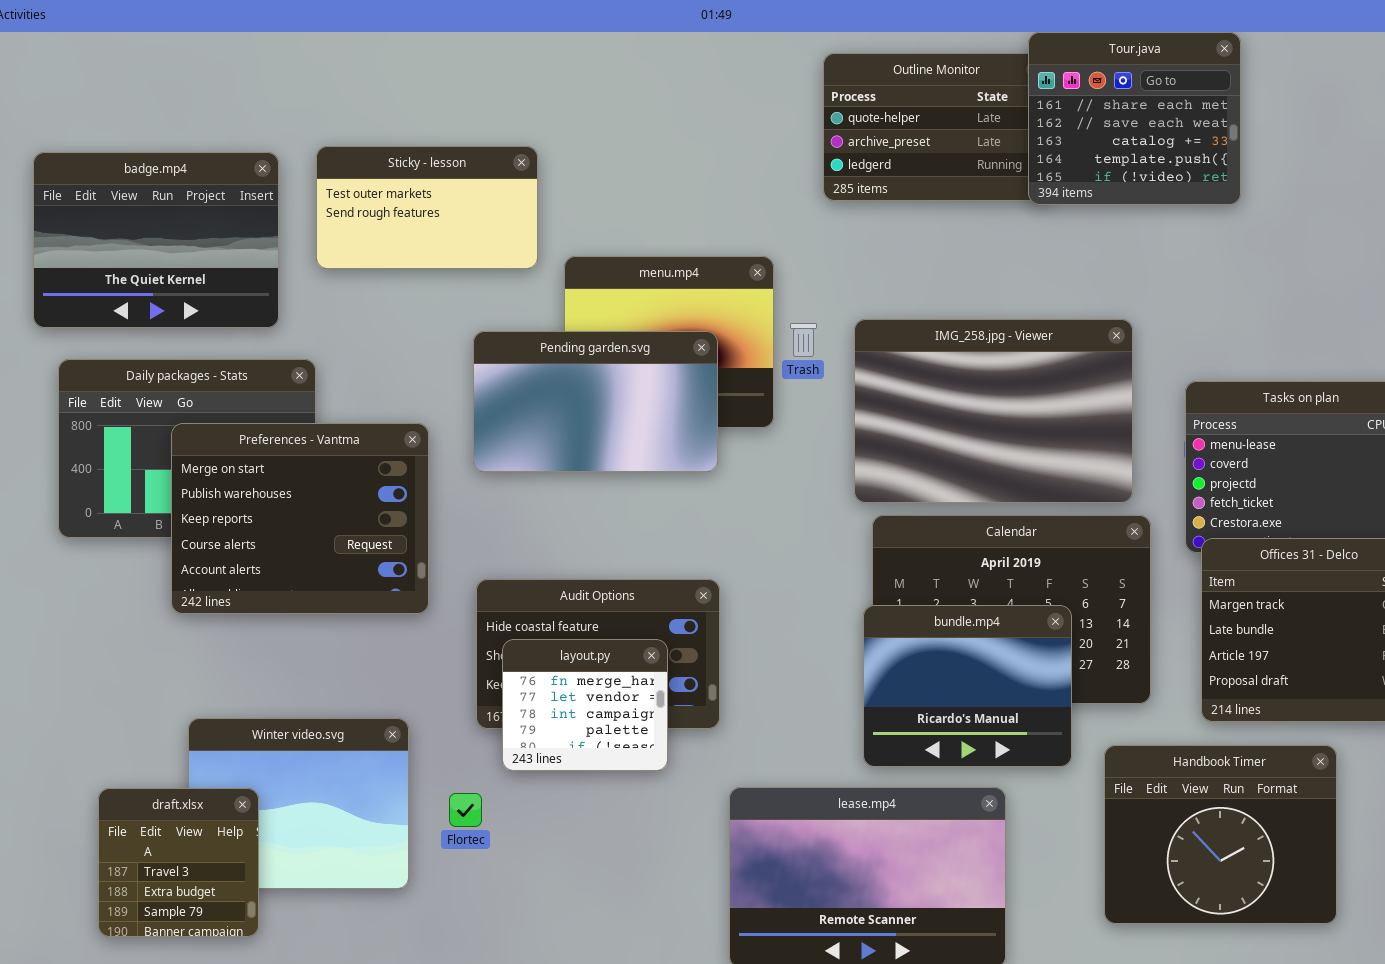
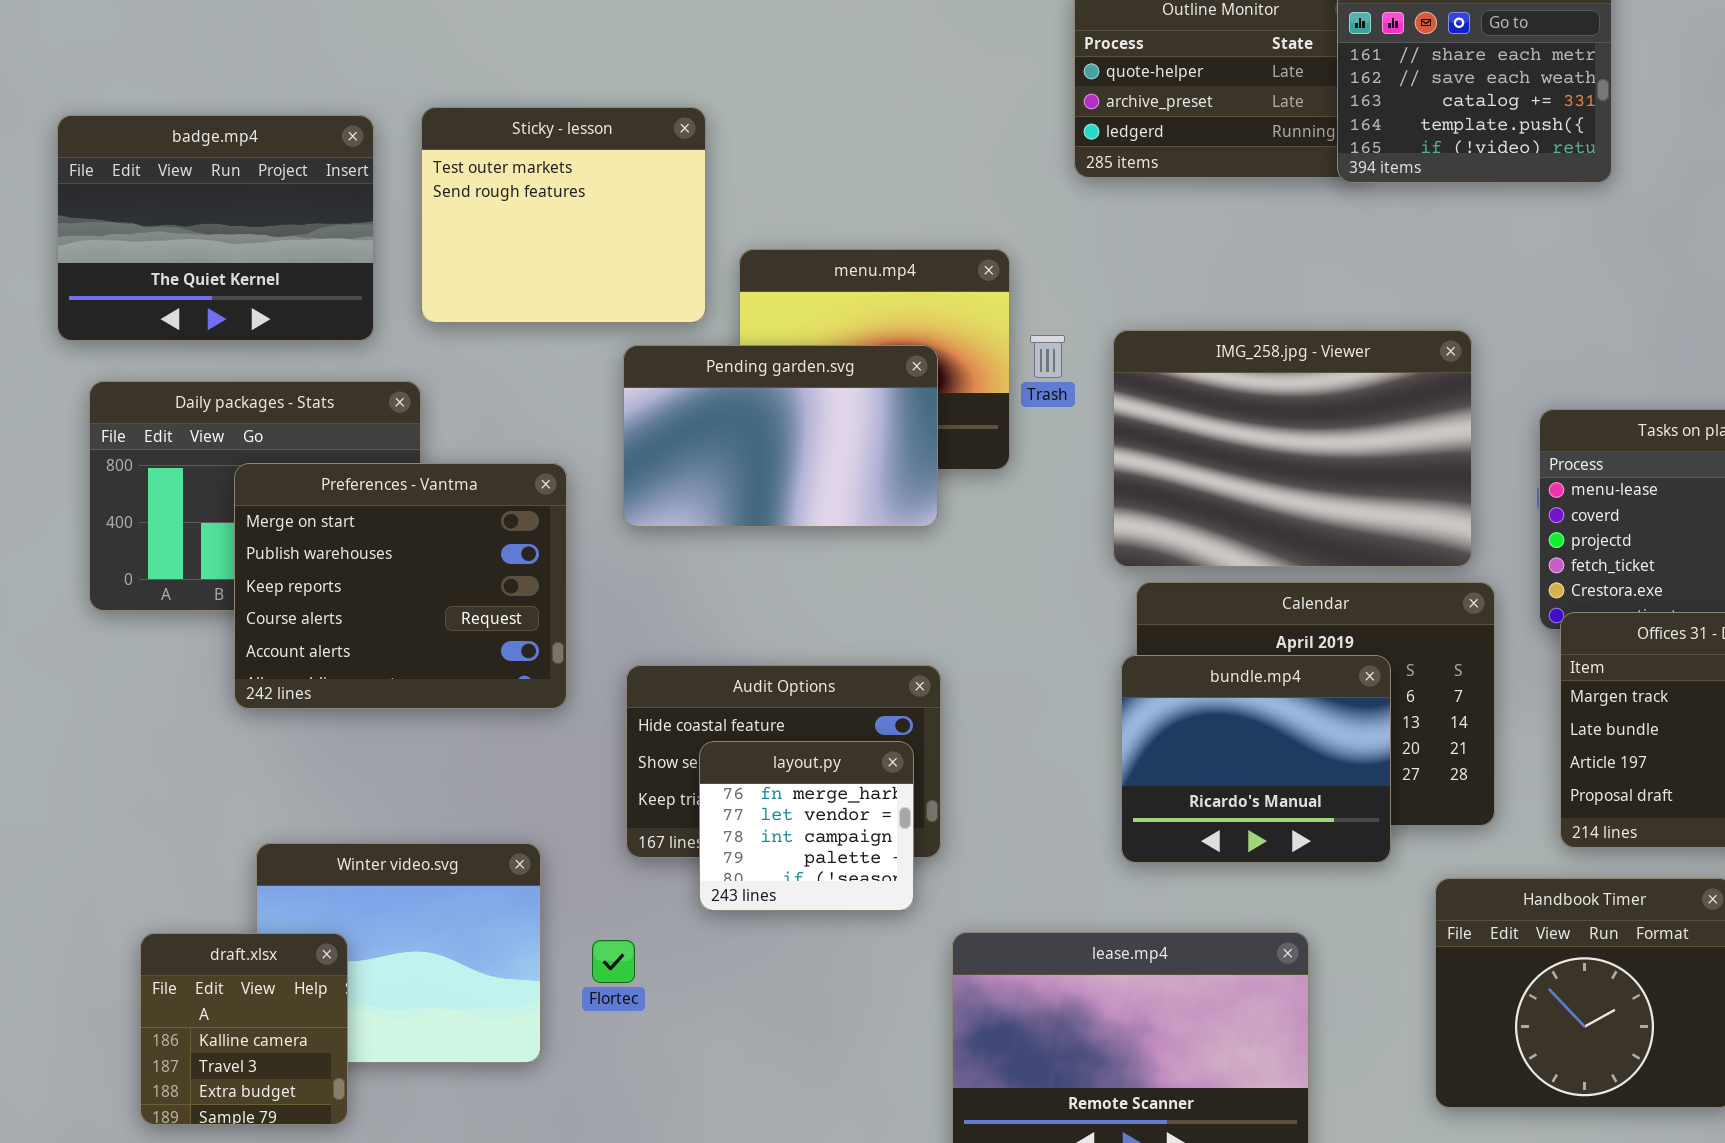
Sticky - lesson: [316,146,538,269] -> [421,107,706,323], resized
bundle.mp4: [863,605,1072,767] -> [1121,655,1391,863], moved
layout.py: [502,639,668,771] -> [699,741,914,911], moved
draft.xlsx: [98,788,259,937] -> [140,933,348,1125], scrolled up 1 row

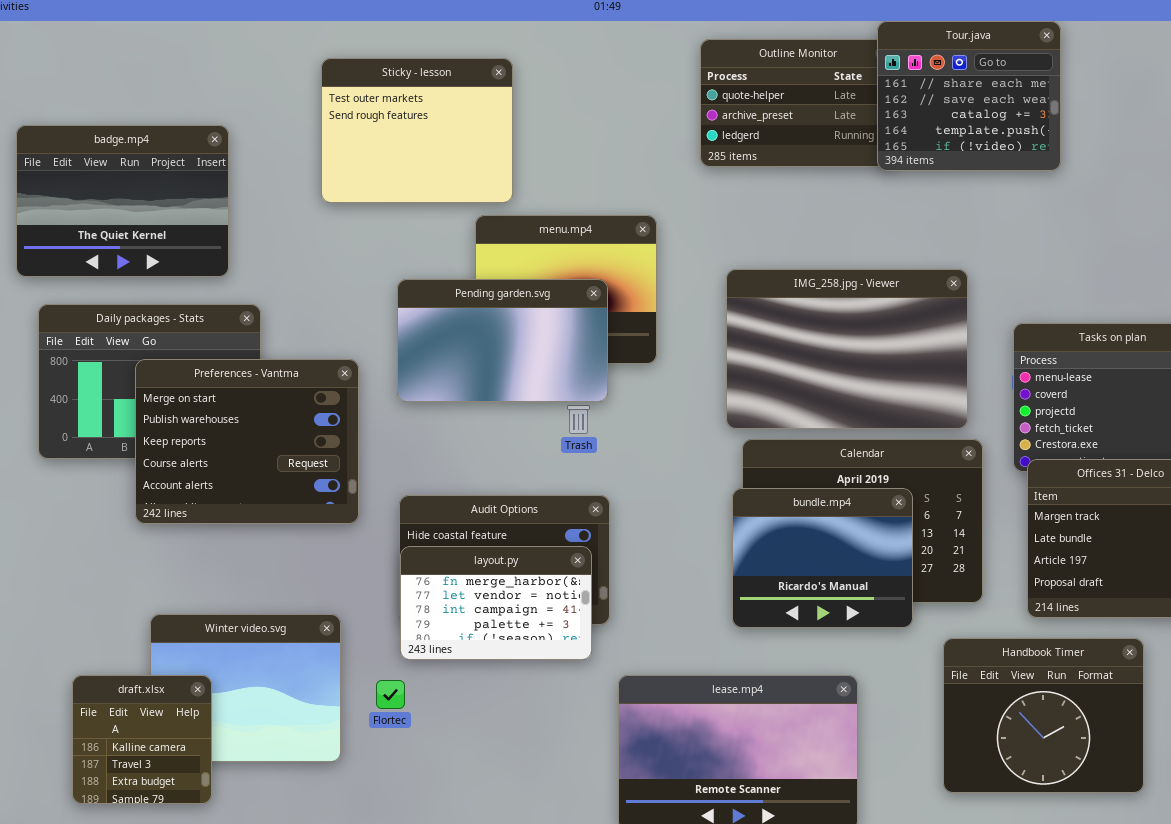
Sticky - lesson: [421,107,706,323] -> [321,58,513,203], moved
Trash: [1030,335,1065,378] -> [567,405,590,434], moved
layout.py: [699,741,914,911] -> [400,546,592,660], resized

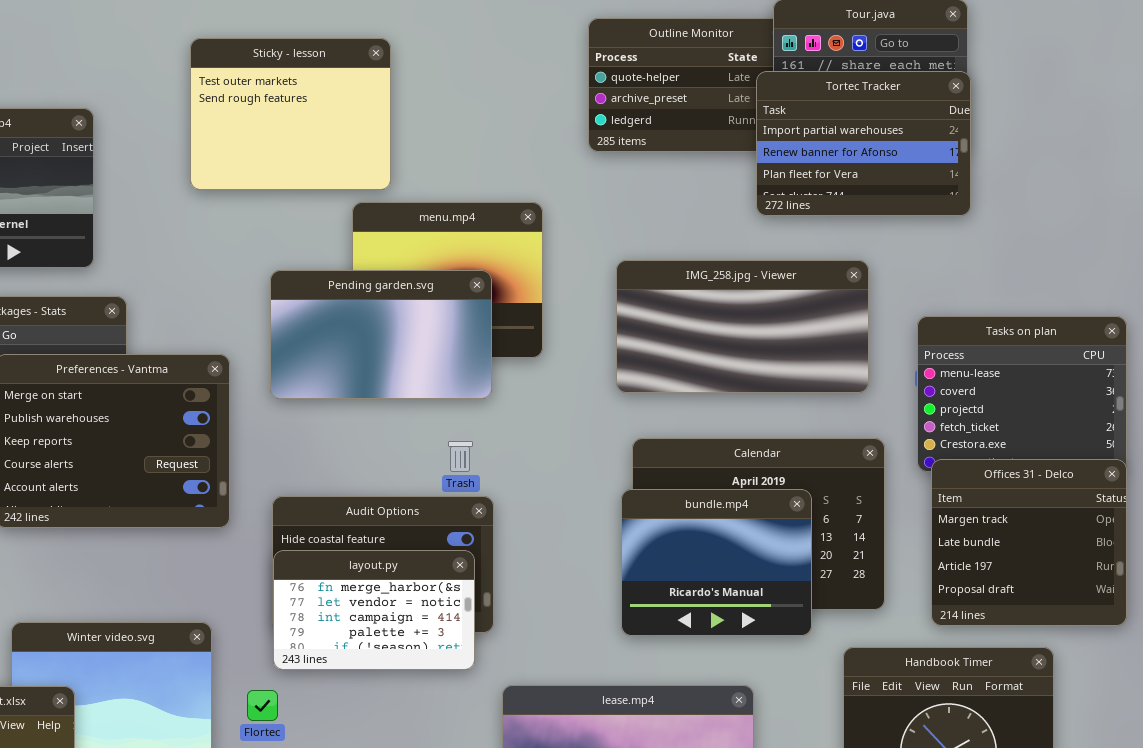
Tortec Tracker: none -> [756,71,971,216], opened
IMG_258.jpg - Viewer: [726,269,968,429] -> [616,260,869,393], resized
Trash: [567,405,590,434] -> [448,441,473,472], moved

